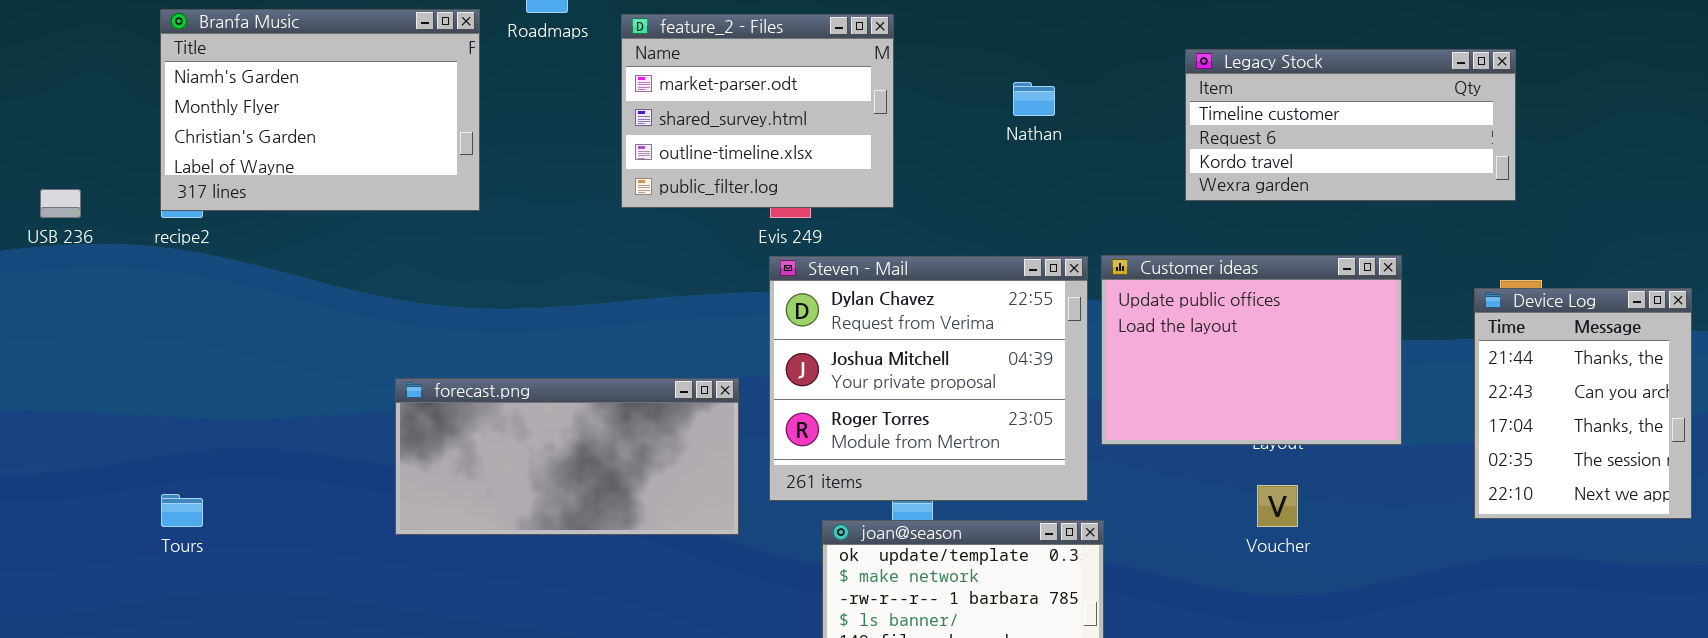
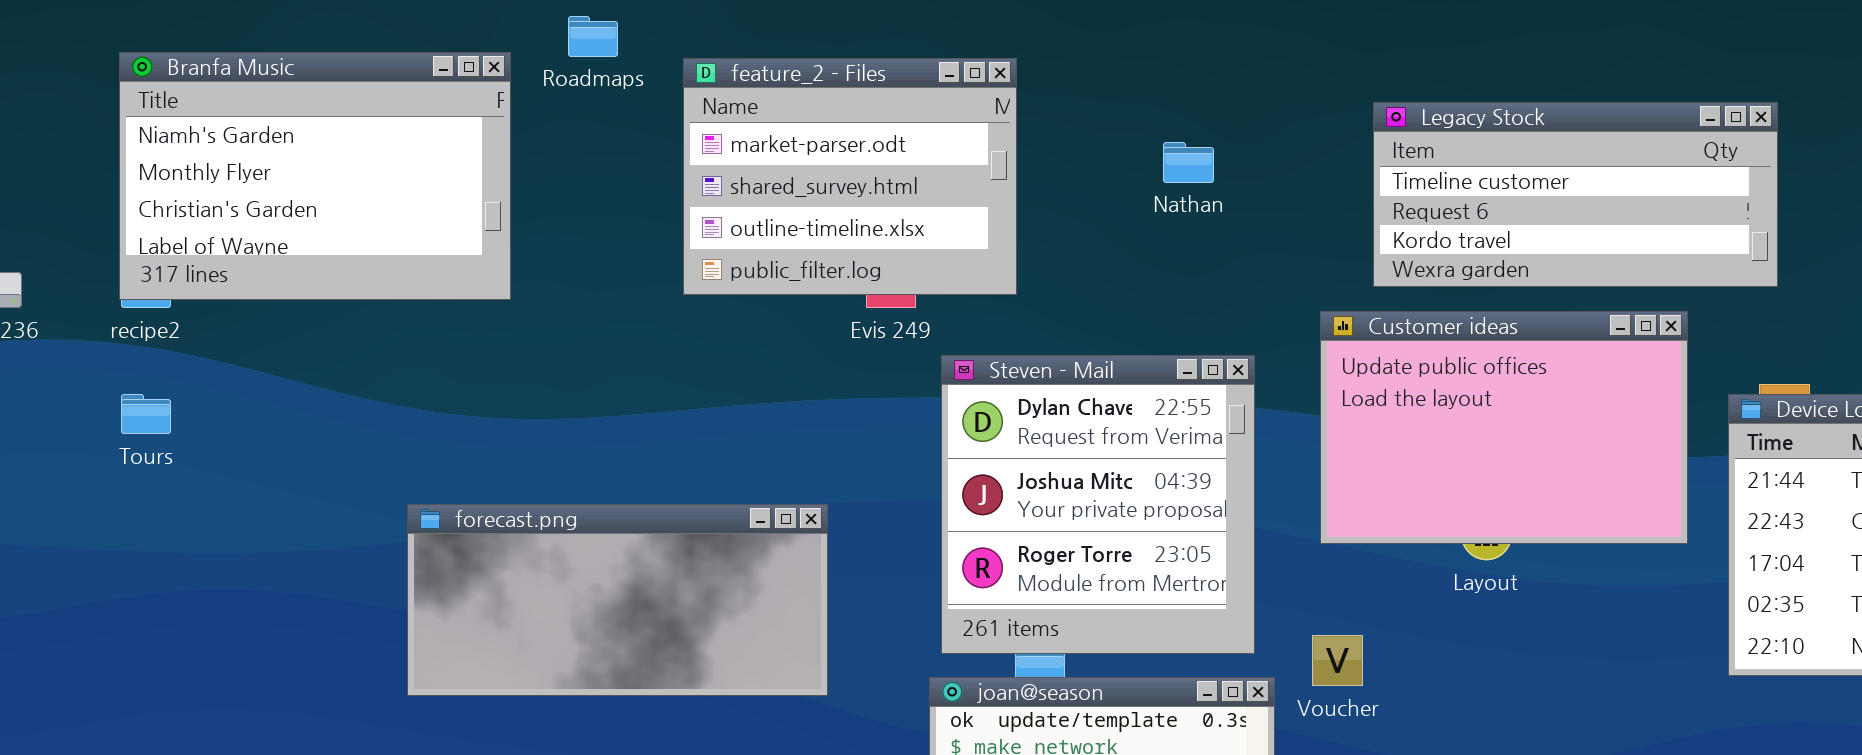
Customer ideas: [1101,255,1402,445] -> [1320,311,1688,544], moved
Steven - Mail: [769,256,1088,501] -> [941,355,1255,654], resized
Voucher: [1257,485,1298,527] -> [1312,635,1363,686], moved
Tours: [161,494,203,527] -> [121,394,171,434], moved

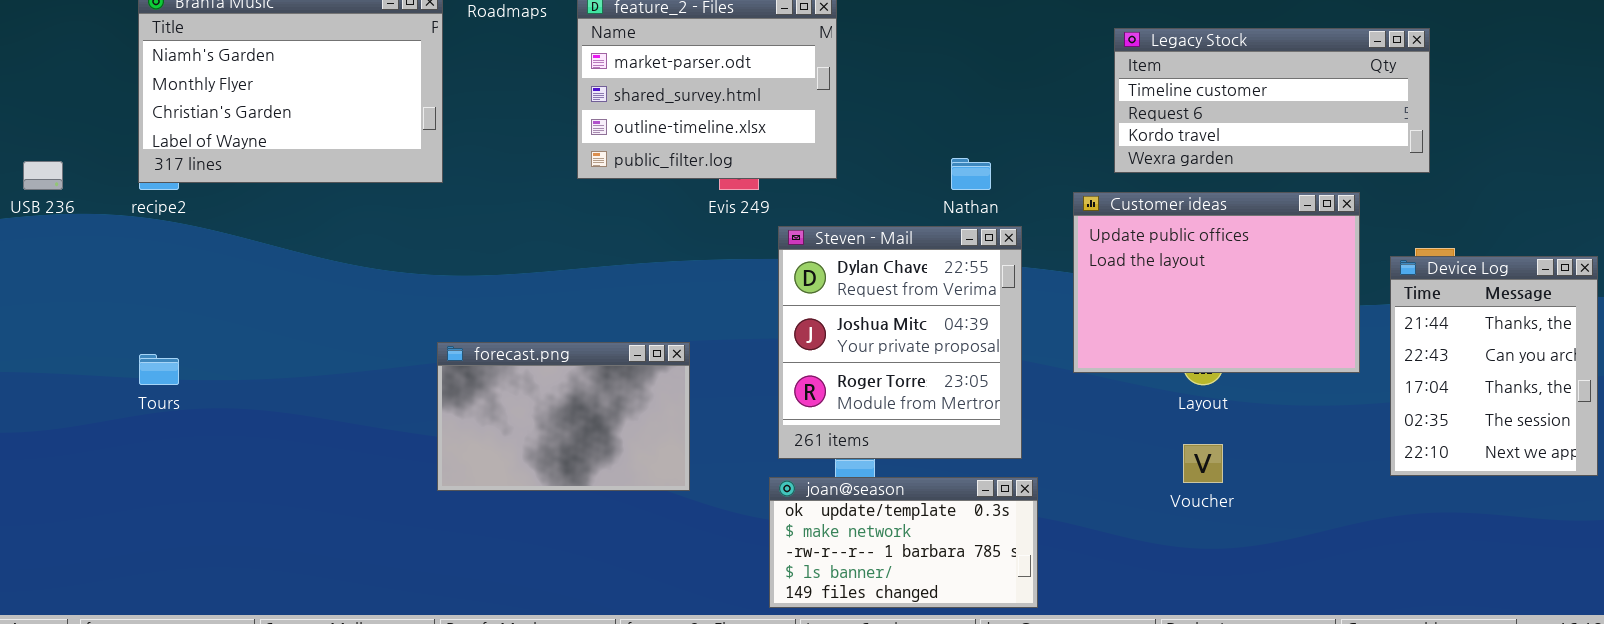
Nathan: [1163,142,1214,183] -> [951,158,991,190], moved
Tours: [121,394,171,434] -> [139,354,179,385], moved
forecast.png: [407,504,828,696] -> [437,342,690,491], resized
Voucher: [1312,635,1363,686] -> [1183,444,1223,483], moved

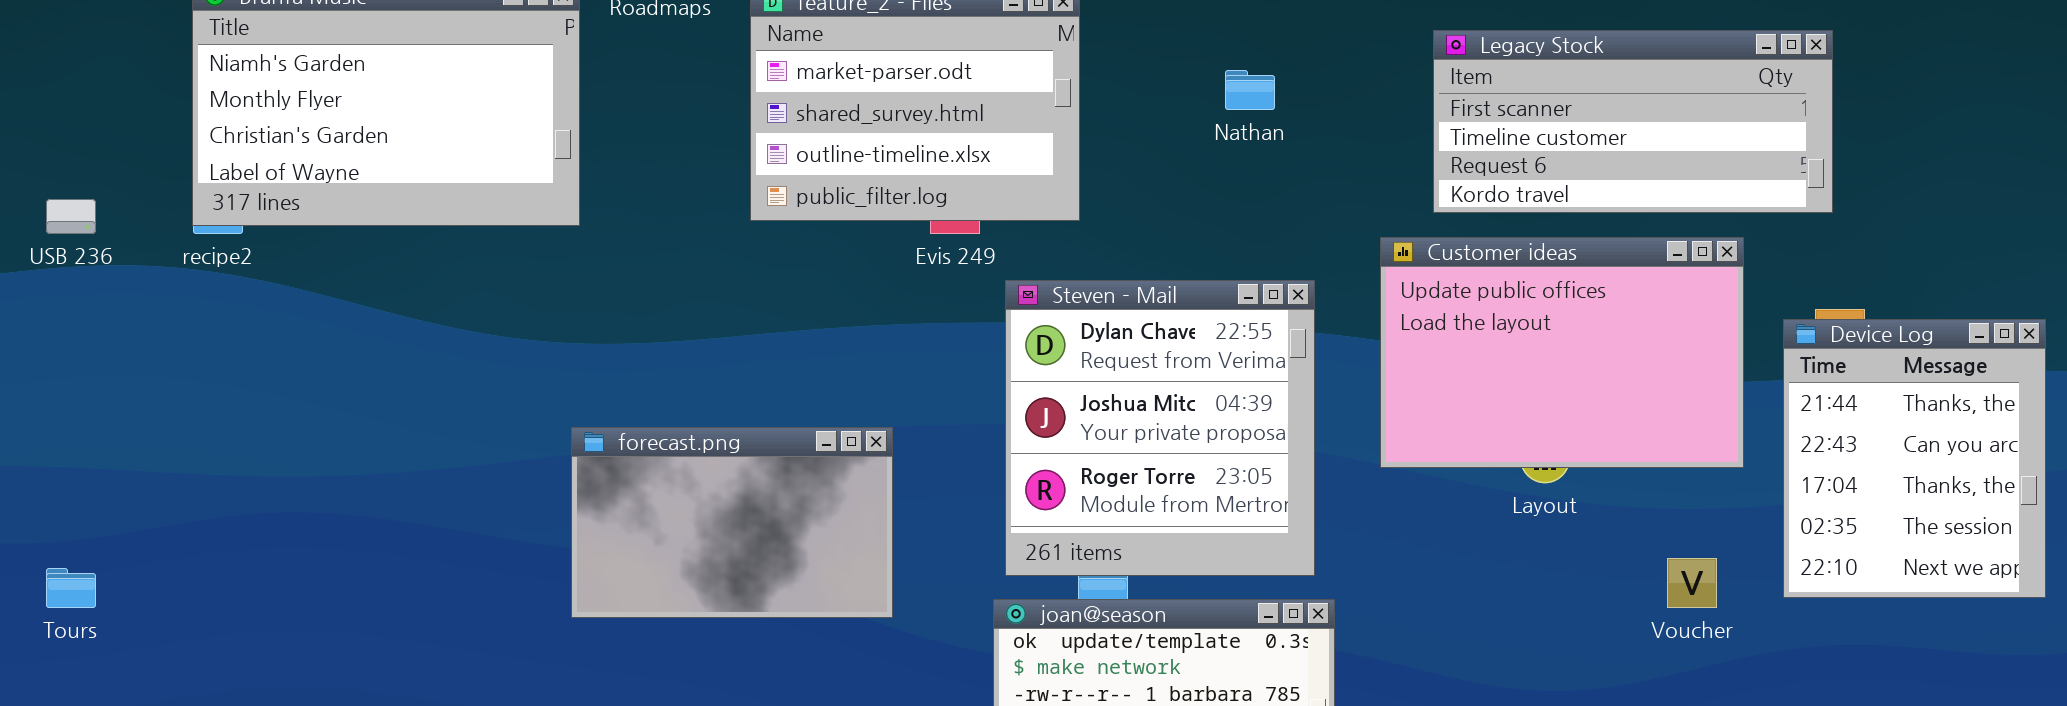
Legacy Stock: [1114,28,1430,173] -> [1433,30,1833,213], scrolled up 1 row
Nathan: [951,158,991,190] -> [1225,70,1275,110], moved
Tours: [139,354,179,385] -> [46,568,96,608], moved
Voucher: [1183,444,1223,483] -> [1667,558,1717,608], moved

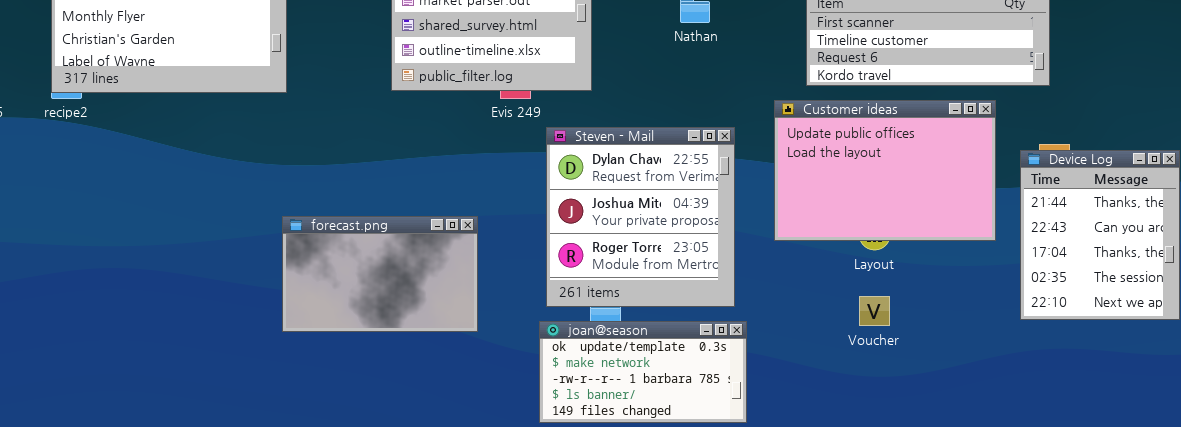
Voucher: [1667,558,1717,608] -> [859,296,890,326], moved

